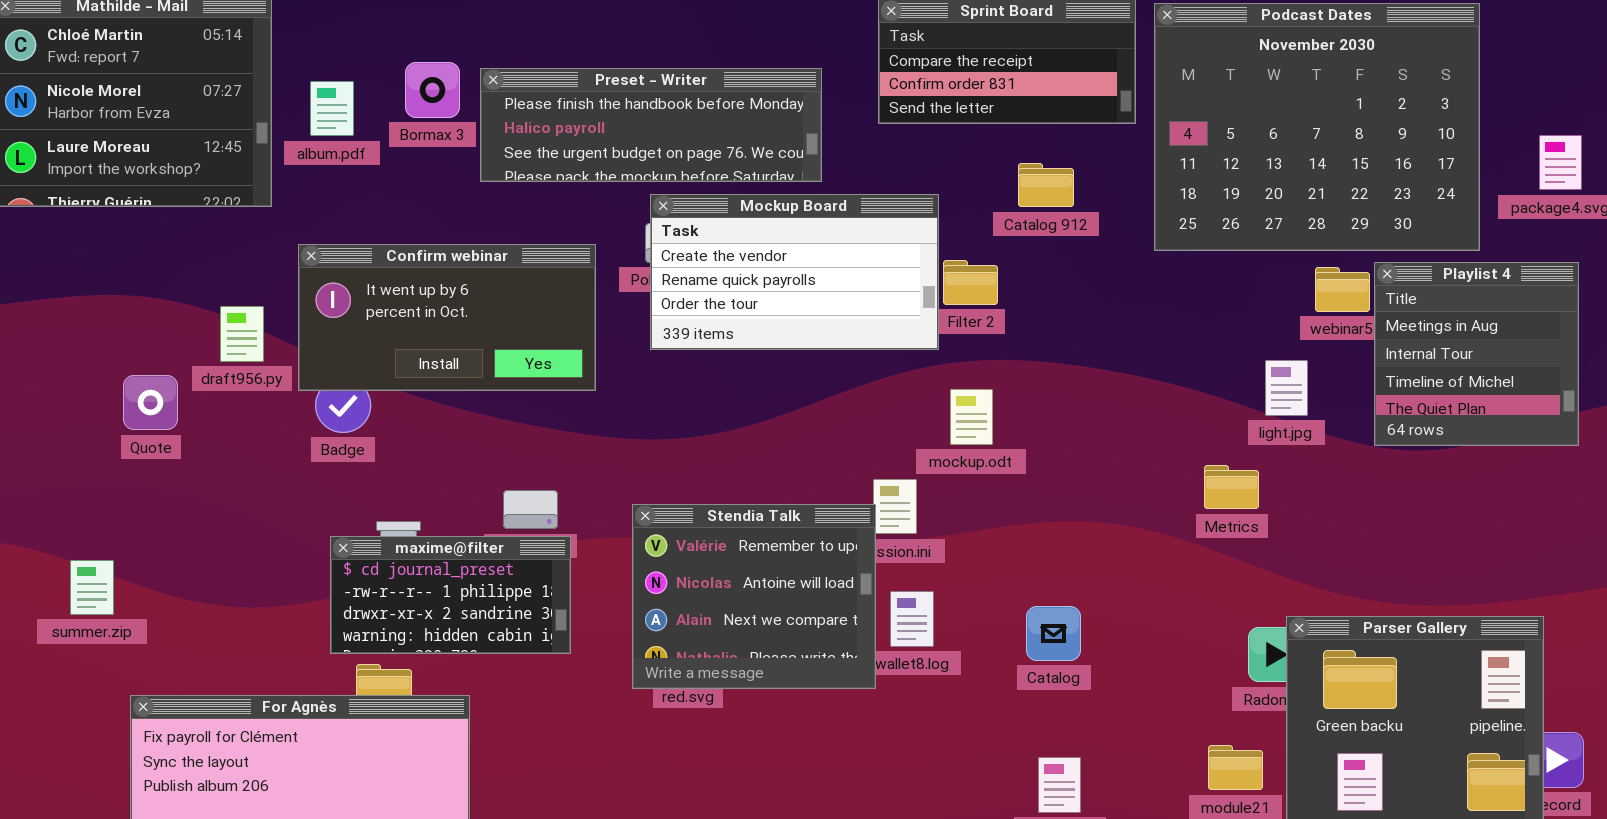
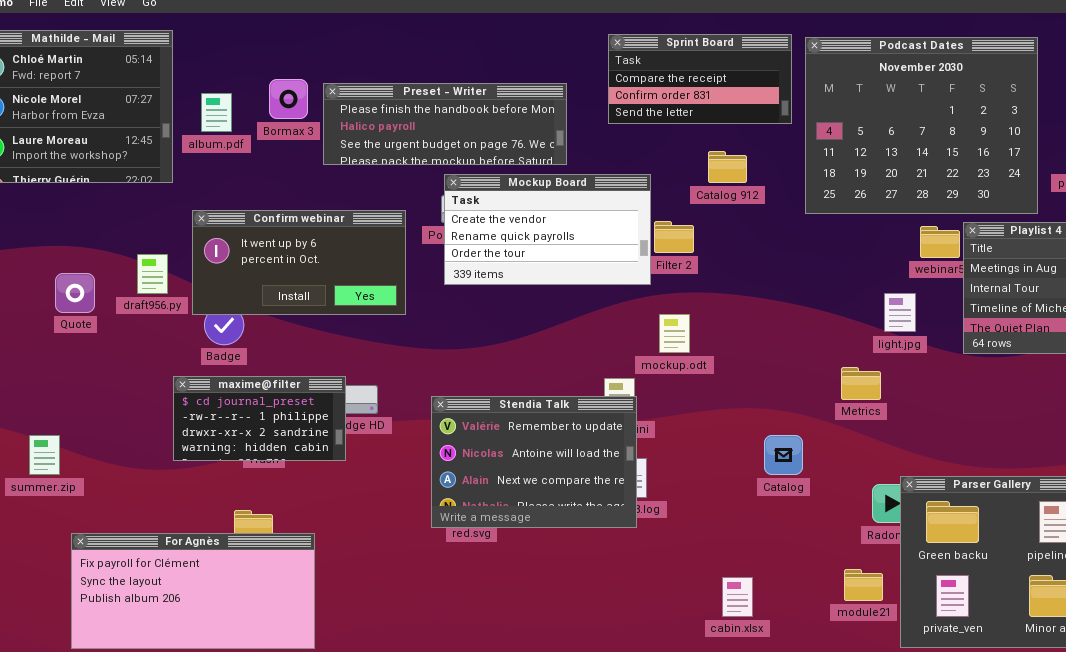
Quote: [123,375,178,430] -> [55,273,95,313], moved
Stendia Talk: [632,504,876,689] -> [431,396,637,528], resized
maxime@filter: [330,536,571,654] -> [173,376,346,461], moved
Catalog: [1026,606,1081,661] -> [764,435,803,475], moved

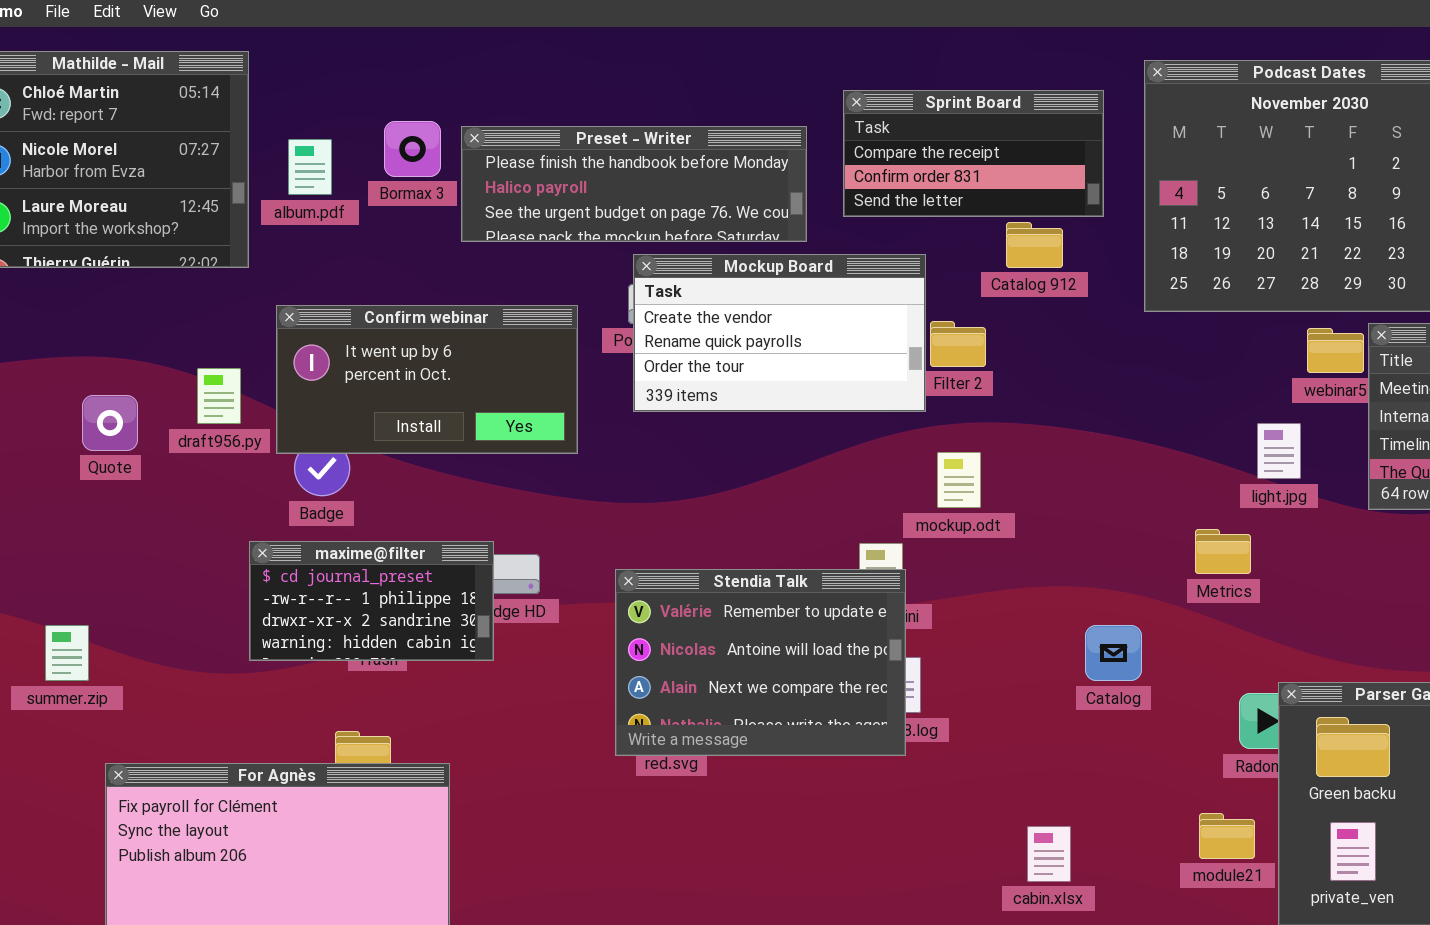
Sprint Board: [608,34,792,124] -> [843,90,1104,217], moved

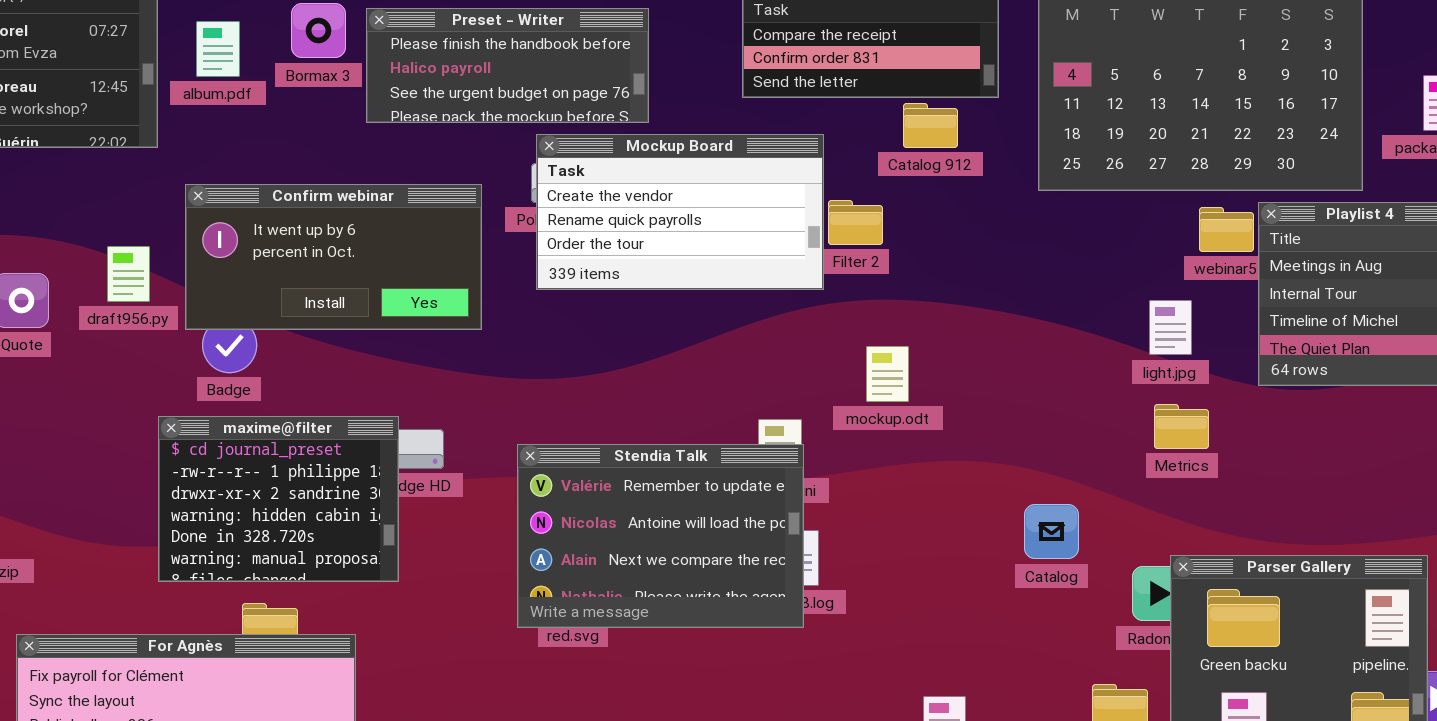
Preset - Writer: [461,126,807,242] -> [366,8,649,123], resized
mockup.odt: [937,452,981,508] -> [866,346,909,402], moved
Metrics: [1195,529,1251,574] -> [1154,404,1209,449], moved
maxime@filter: [249,541,494,661] -> [158,416,399,582], resized
Catalog: [1085,625,1142,681] -> [1024,504,1079,559], moved

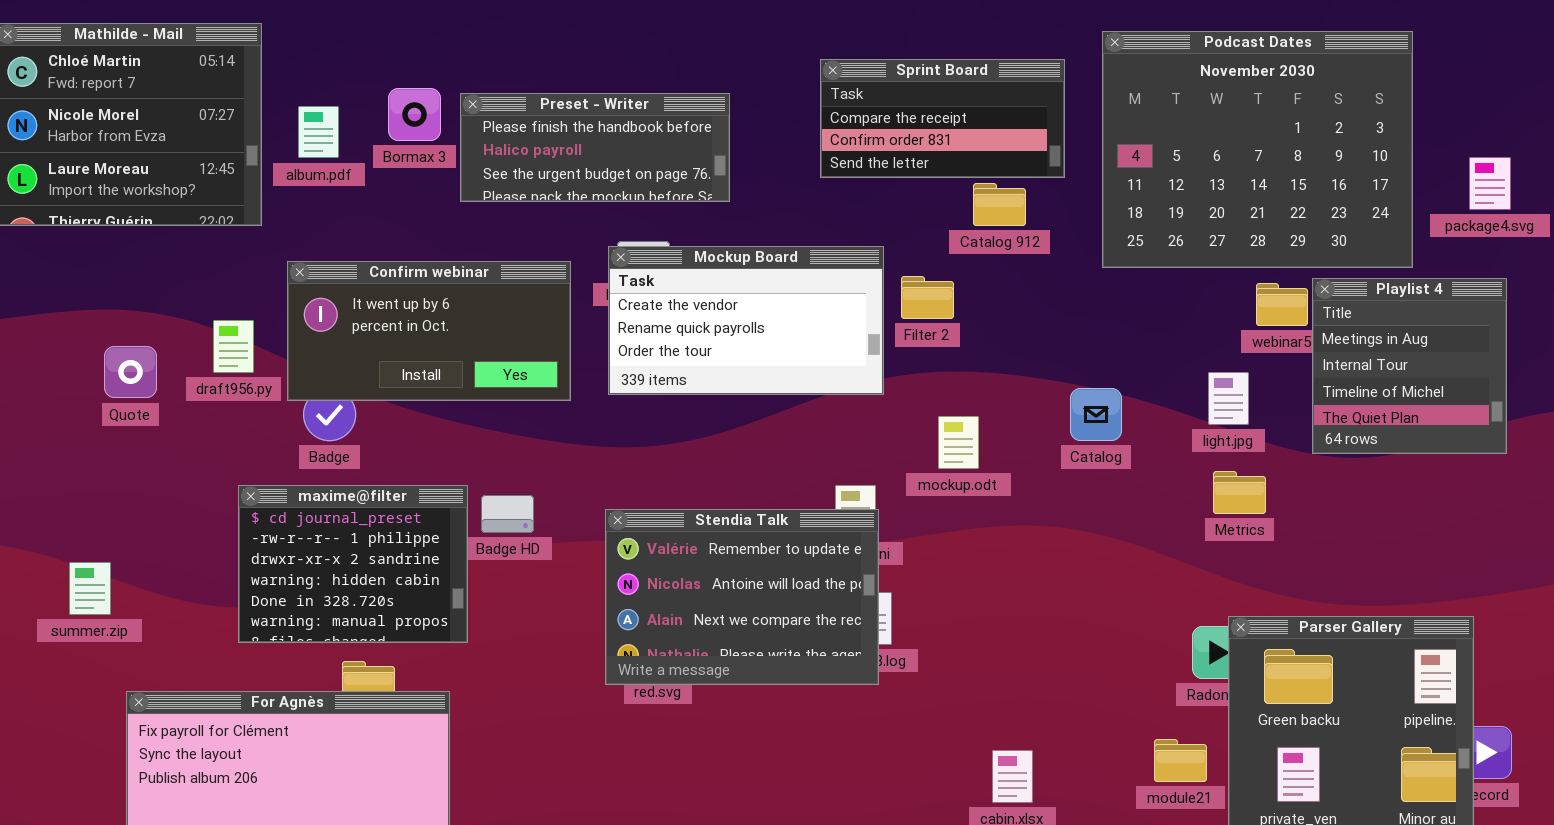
Mockup Board: [536,134,824,290] -> [608,246,884,395], moved
maxime@filter: [158,416,399,582] -> [238,485,468,643], moved
Catalog: [1024,504,1079,559] -> [1070,388,1122,441], moved

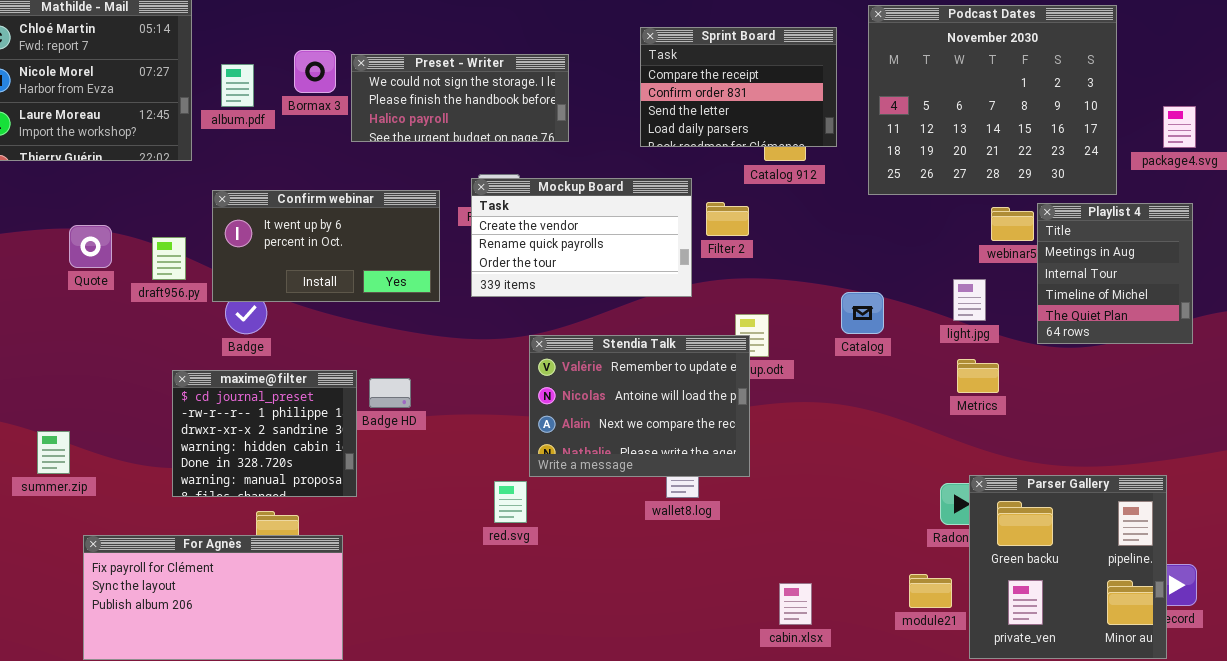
Sprint Board: [820,59,1065,178] -> [640,27,837,147], resized
Preset - Writer: [460,93,730,202] -> [351,54,569,142], scrolled up 1 row
Quote: [104,346,157,398] -> [69,225,112,268], moved
Stendia Talk: [605,509,879,685] -> [529,335,750,477], moved

